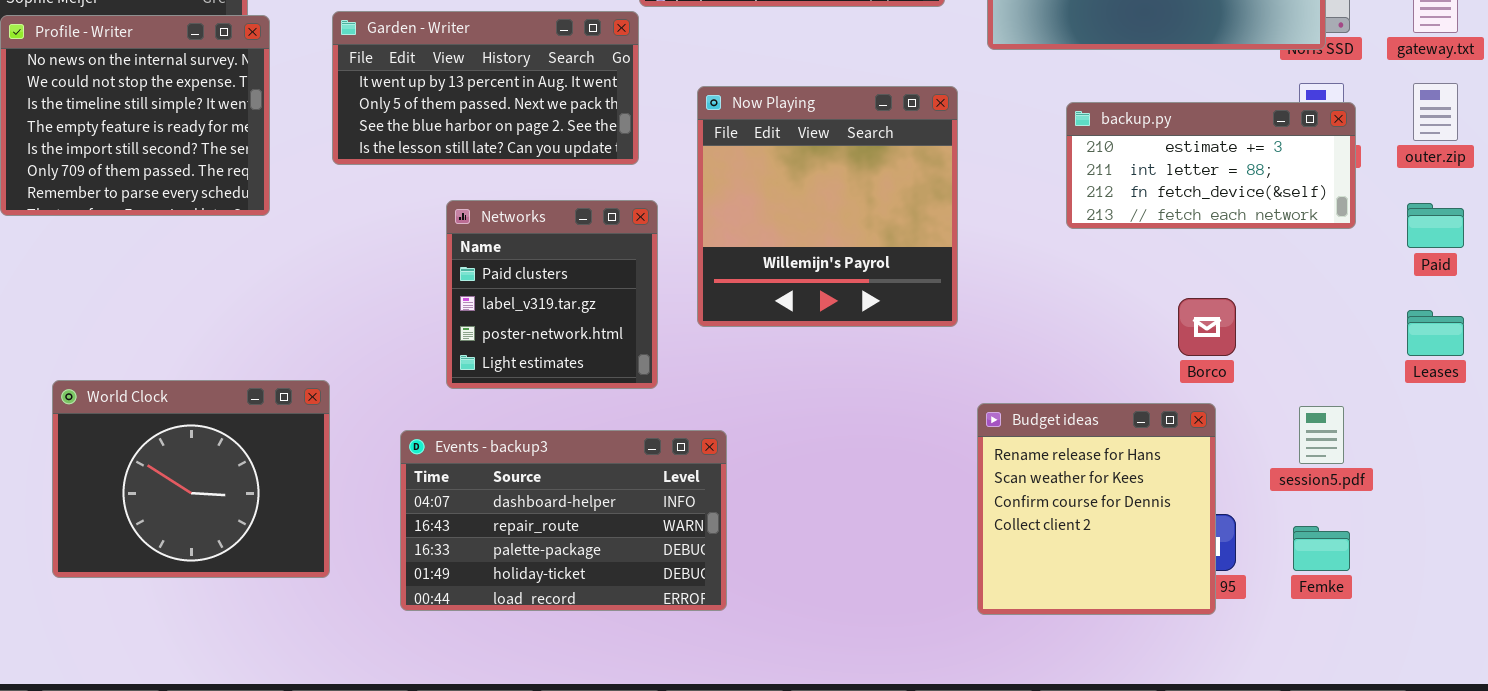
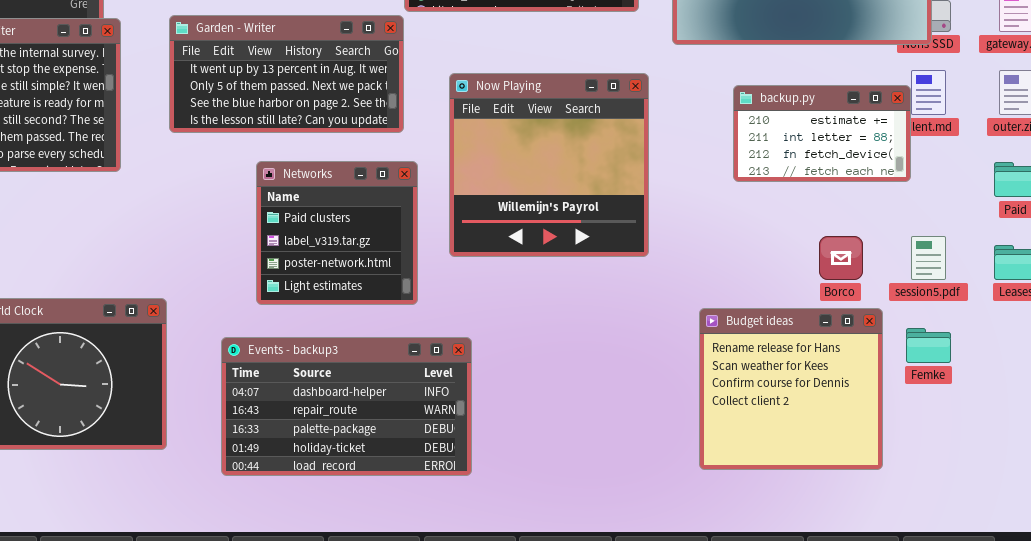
backup.py: [1066,102,1356,229] -> [733,85,911,182], resized
Budget ideas: [977,403,1216,615] -> [699,308,883,470], moved
session5.pdf: [1299,406,1344,464] -> [911,236,946,280], moved
Femke: [1293,526,1350,571] -> [906,328,951,363], moved

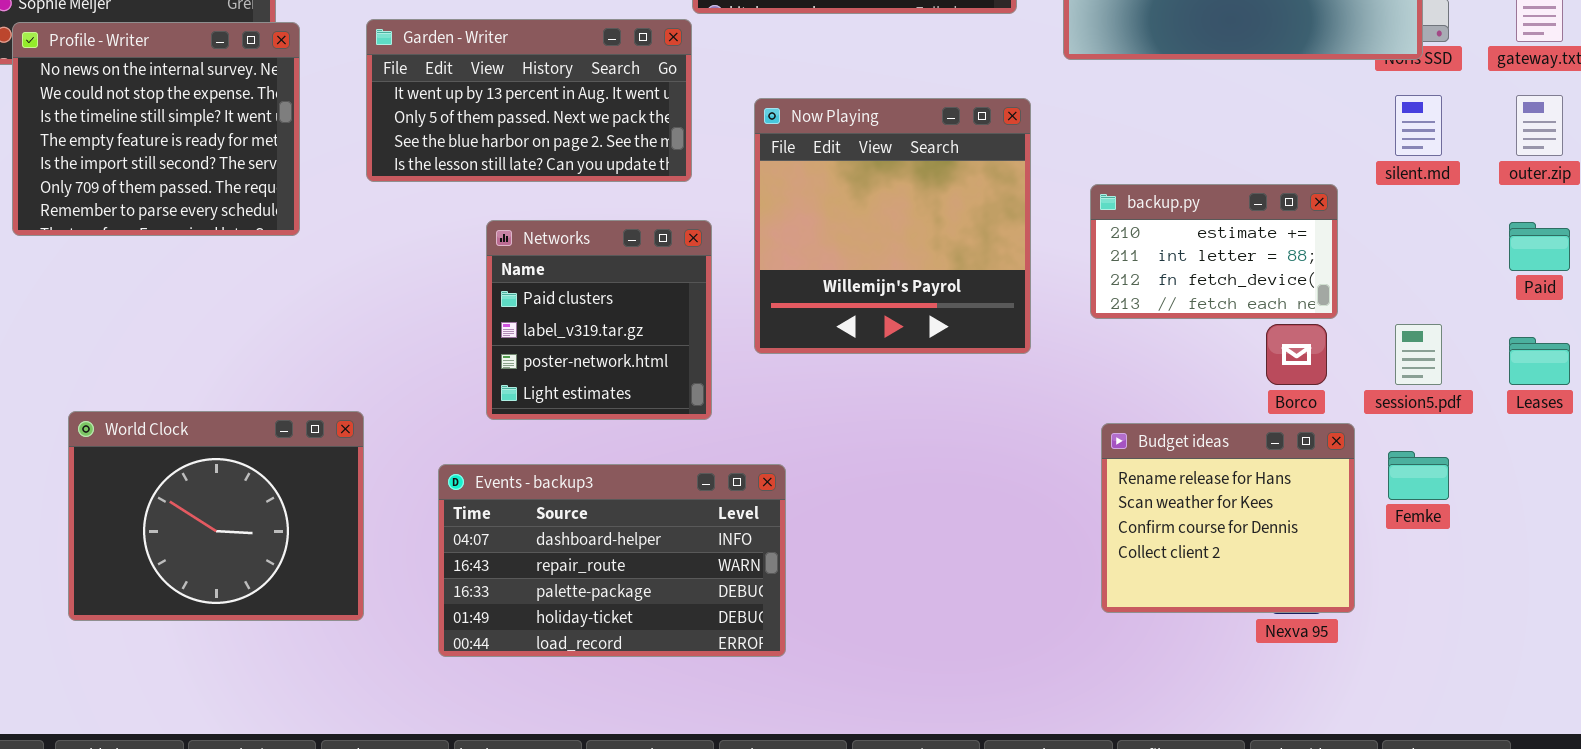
backup.py: [733,85,911,182] -> [1090,184,1338,319], moved
Budget ideas: [699,308,883,470] -> [1101,423,1355,613], resized

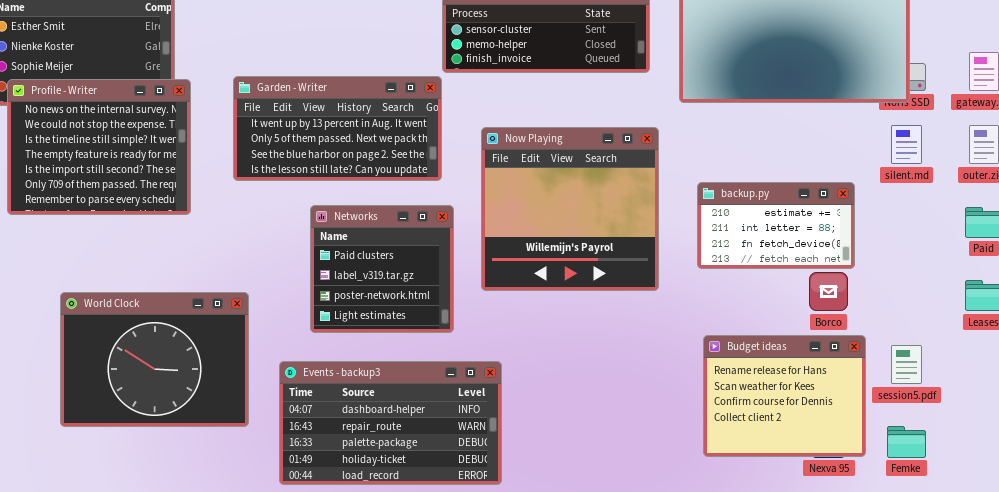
session5.pdf: [1395,324,1442,385] -> [891,345,922,384], moved
World Clock: [68,411,364,621] -> [60,292,249,427], moved
Femke: [1388,451,1449,500] -> [887,426,926,458], moved

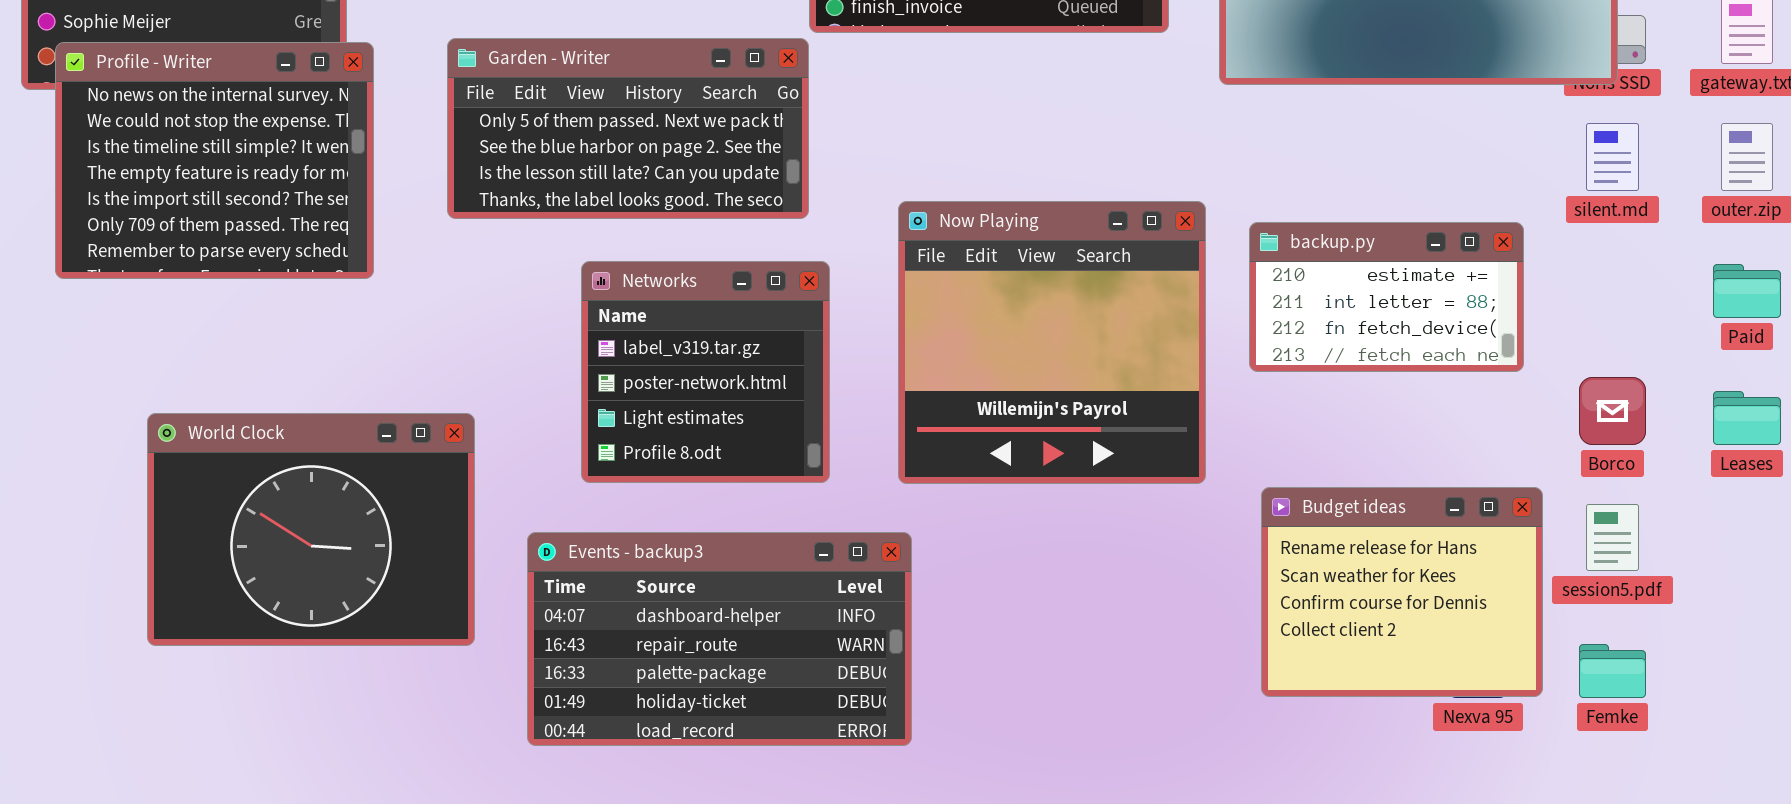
Garden - Writer: [233,76,442,181] -> [447,38,809,219], scrolled down 1 row
Now Playing: [481,127,659,291] -> [898,201,1206,484], moved
Networks: [310,205,454,333] -> [581,261,830,483], scrolled down 1 row
Borco: [809,272,848,311] -> [1579,377,1646,445], moved

